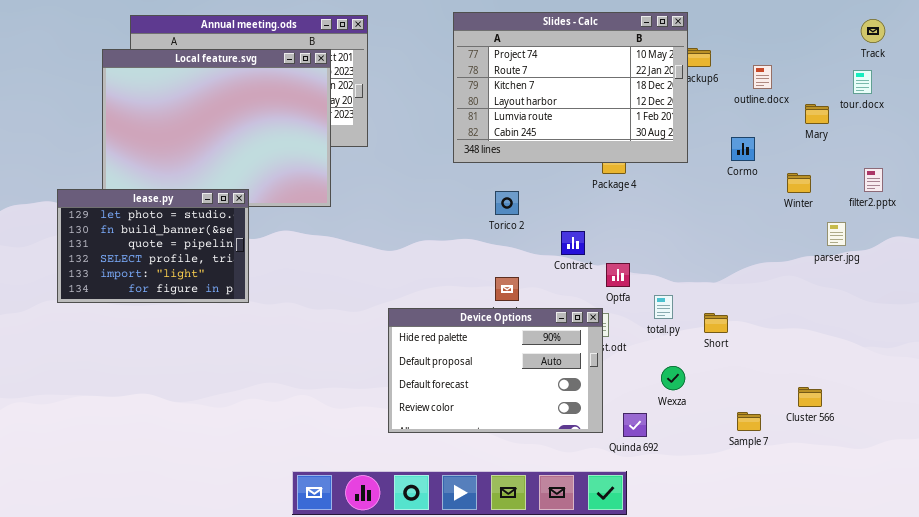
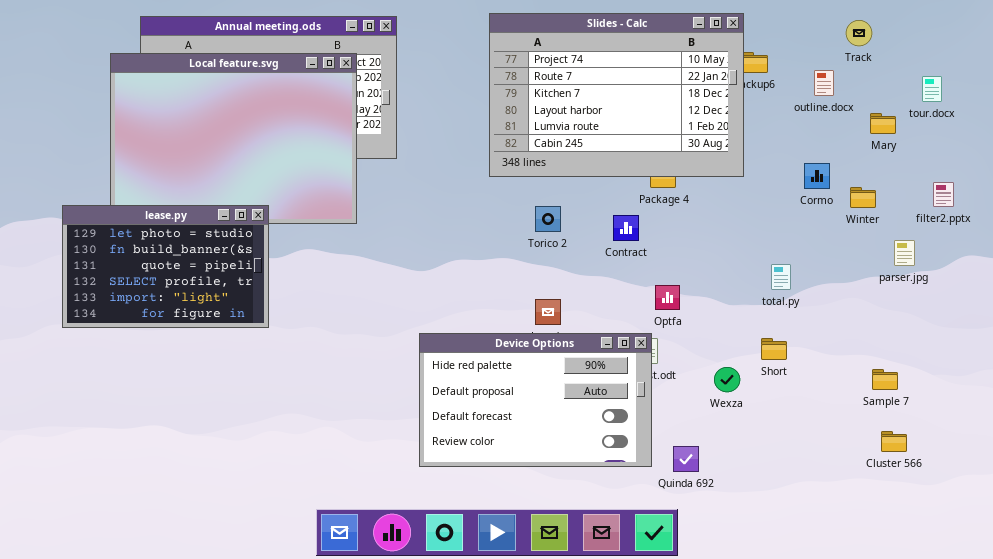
Track: [861,19,885,43] -> [846,20,872,46], moved
Cormo: [731,137,755,161] -> [804,163,830,189], moved
Contract: [561,231,585,255] -> [613,215,639,241], moved
total.py: [654,295,673,319] -> [771,264,791,290], moved
Wexza: [661,366,685,390] -> [714,367,740,392], moved
Cluster 566: [798,387,822,407] -> [881,431,907,452], moved
Sample 7: [737,412,761,431] -> [872,369,898,390], moved

